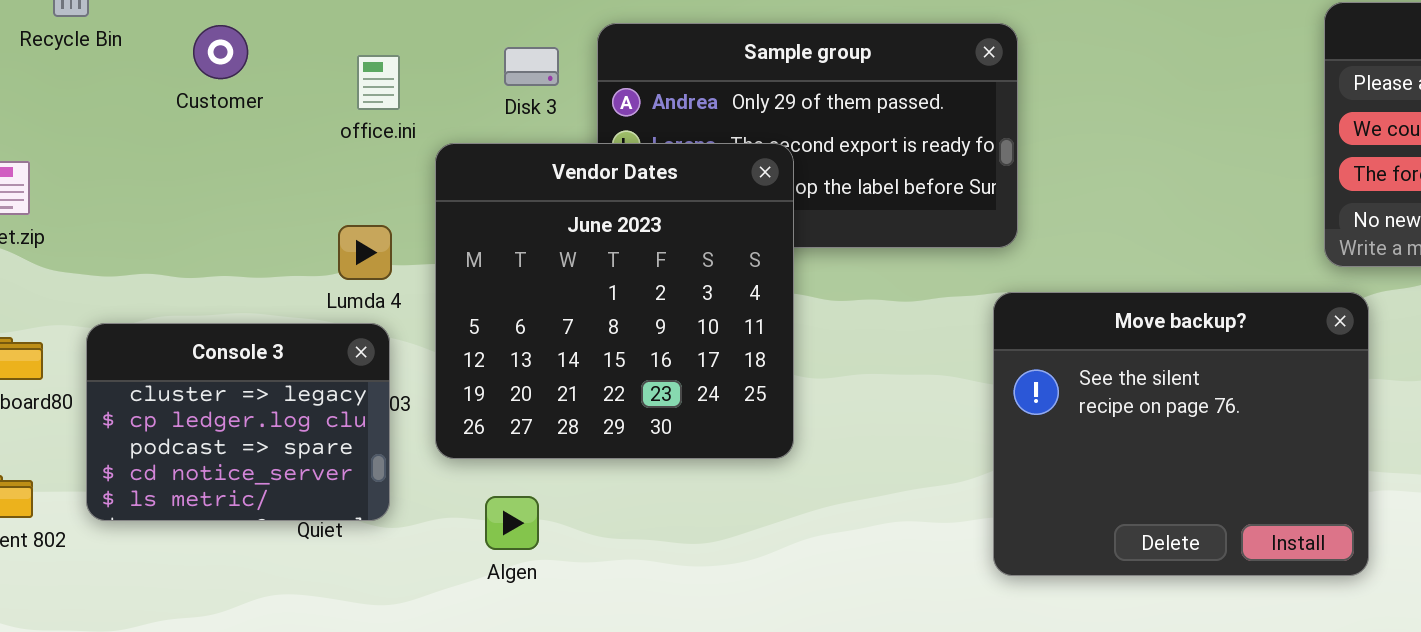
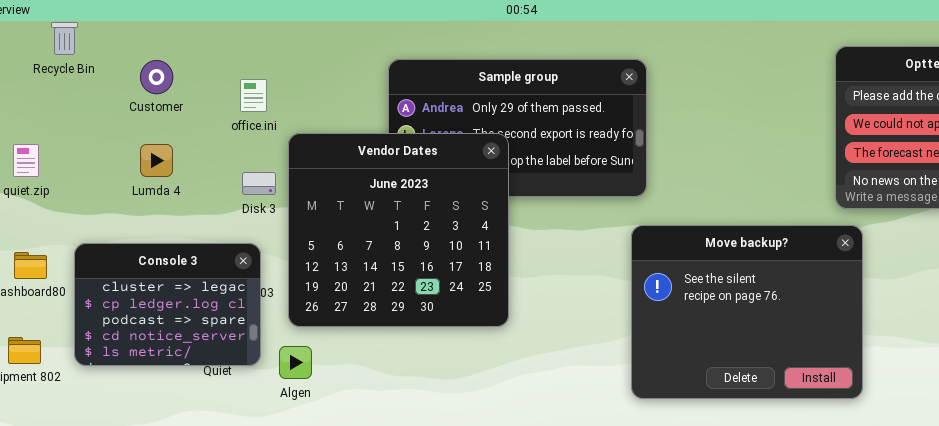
Disk 3: [504,47,559,86] -> [242,172,276,195], moved
Lumda 4: [338,225,392,280] -> [140,144,173,177], moved
Algen: [485,496,539,550] -> [279,346,312,379], moved

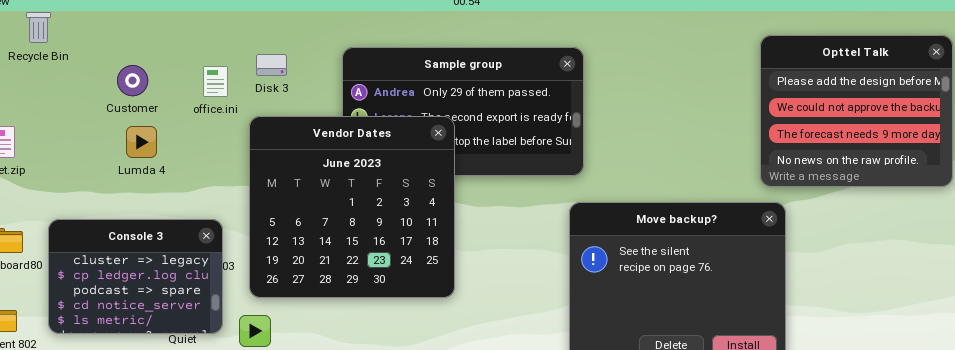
Customer: [140,60,173,94] -> [117,65,148,96], moved
Lumda 4: [140,144,173,177] -> [126,126,157,158], moved
Disk 3: [242,172,276,195] -> [256,54,287,76], moved

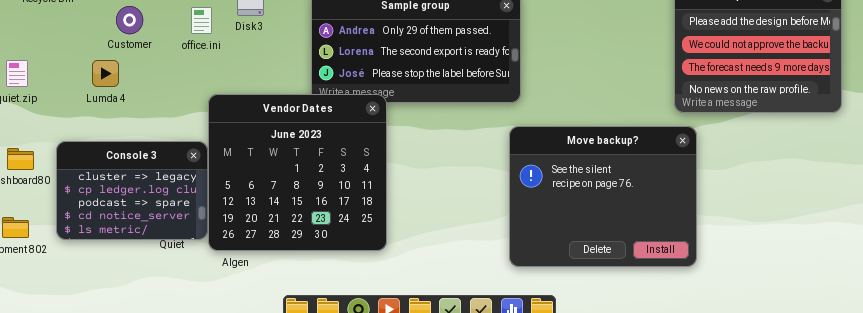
Vendor Dates: [249,116,455,298] -> [208,94,387,251], moved
Lumda 4: [126,126,157,158] -> [92,60,119,87], moved

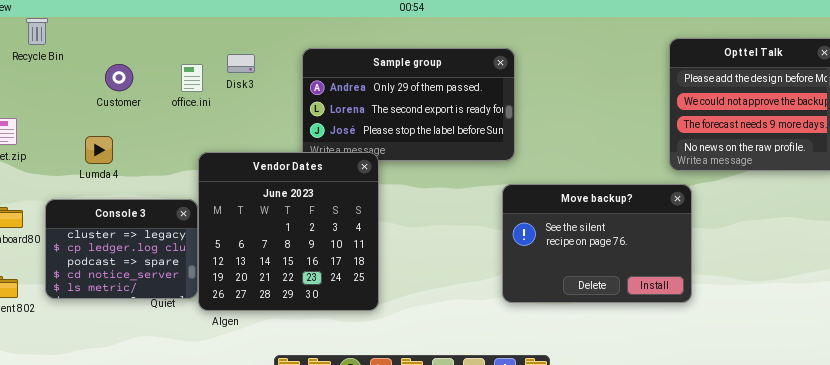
Lumda 4: [92,60,119,87] -> [85,136,113,164], moved
Move backup?: [509,126,697,267] -> [502,184,692,303], resized

